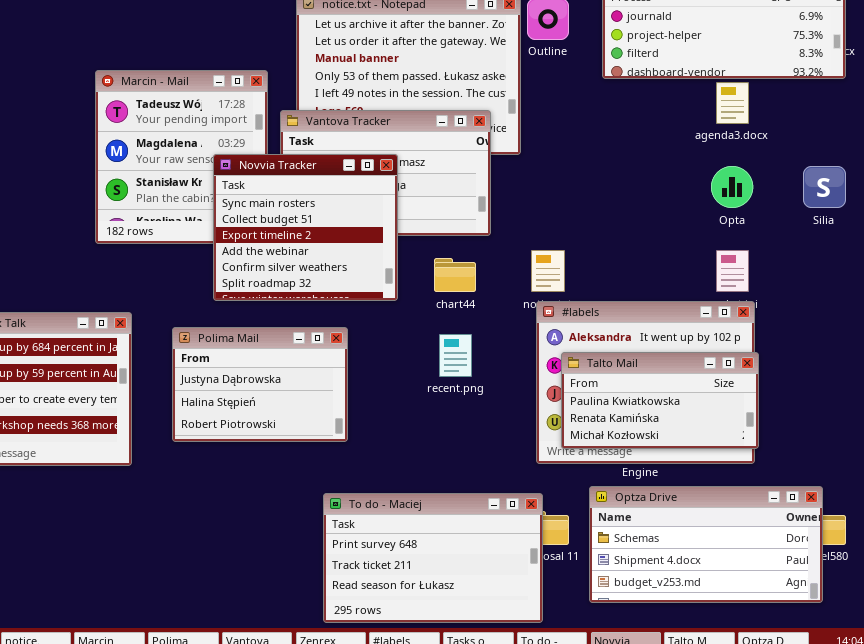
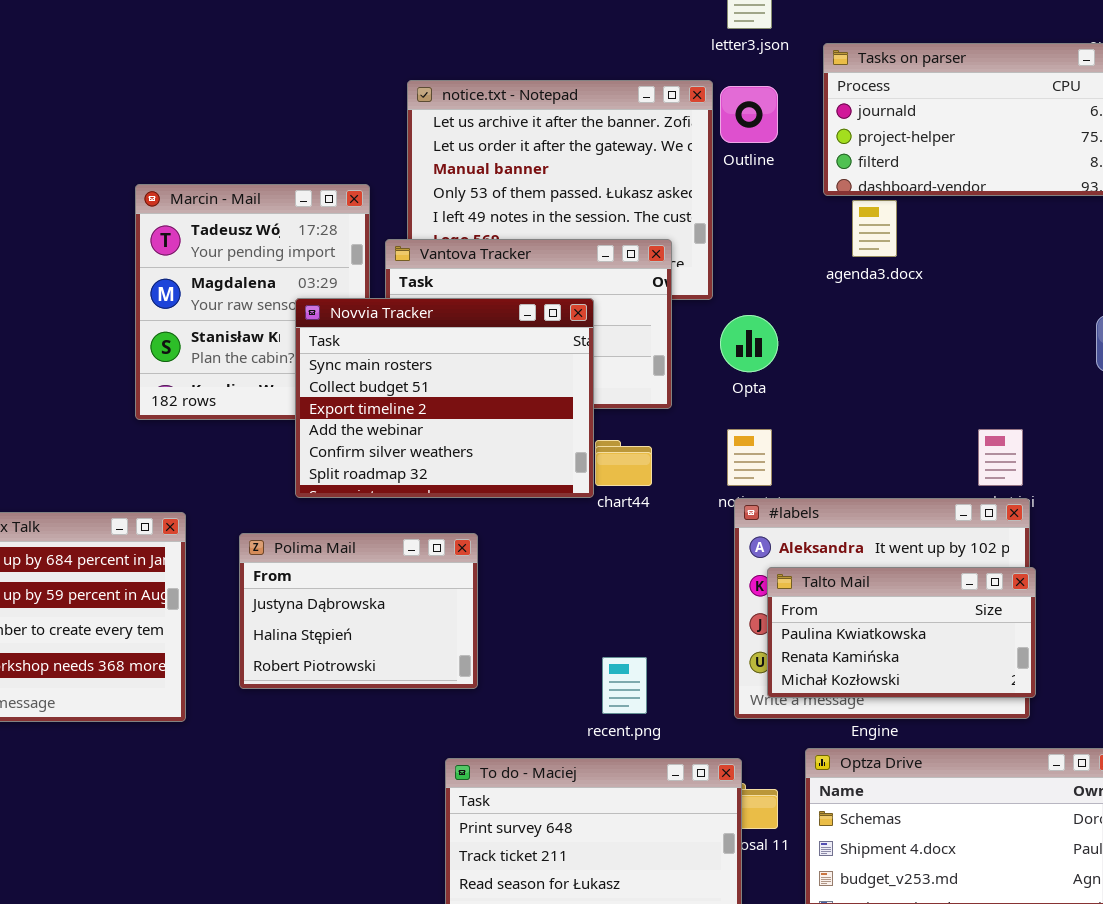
agenda3.docx: [716,82,749,124] -> [852,200,897,257], moved
Novvia Tracker: [213,154,398,301] -> [295,298,594,498], resized
Opta: [711,166,753,208] -> [720,315,778,372], moved
recent.png: [439,334,472,377] -> [602,657,647,714], moved

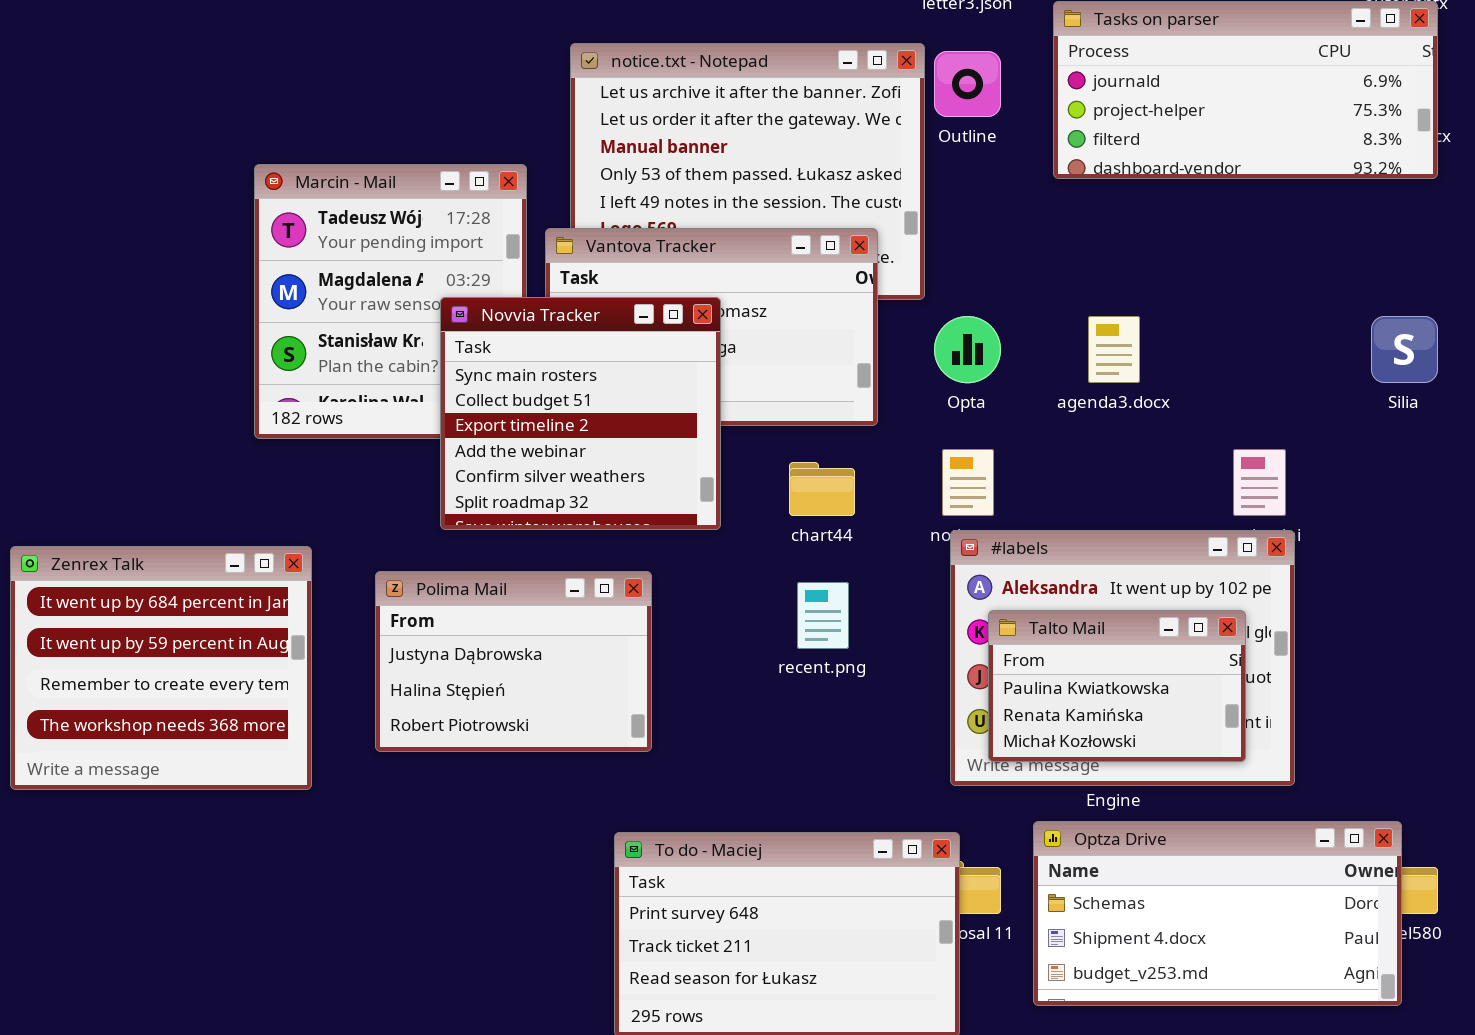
agenda3.docx: [852,200,897,257] -> [1088,316,1140,383], moved
Novvia Tracker: [295,298,594,498] -> [440,297,721,530], resized
Talto Mail: [767,567,1036,698] -> [988,610,1246,762], resized
recent.png: [602,657,647,714] -> [797,582,849,649], moved

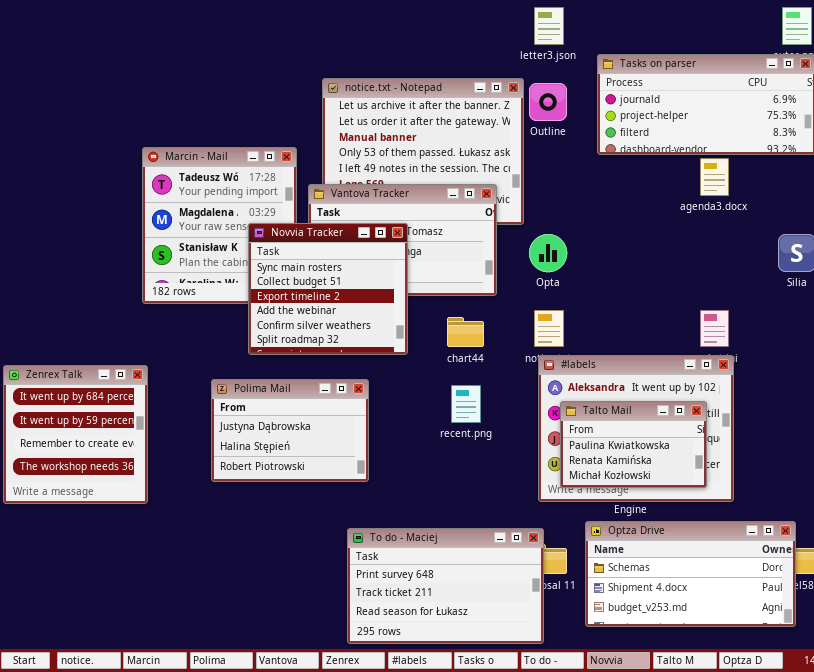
agenda3.docx: [1088,316,1140,383] -> [700,158,729,196], moved
Zenrex Talk: [10,546,312,790] -> [3,365,148,504], resized

